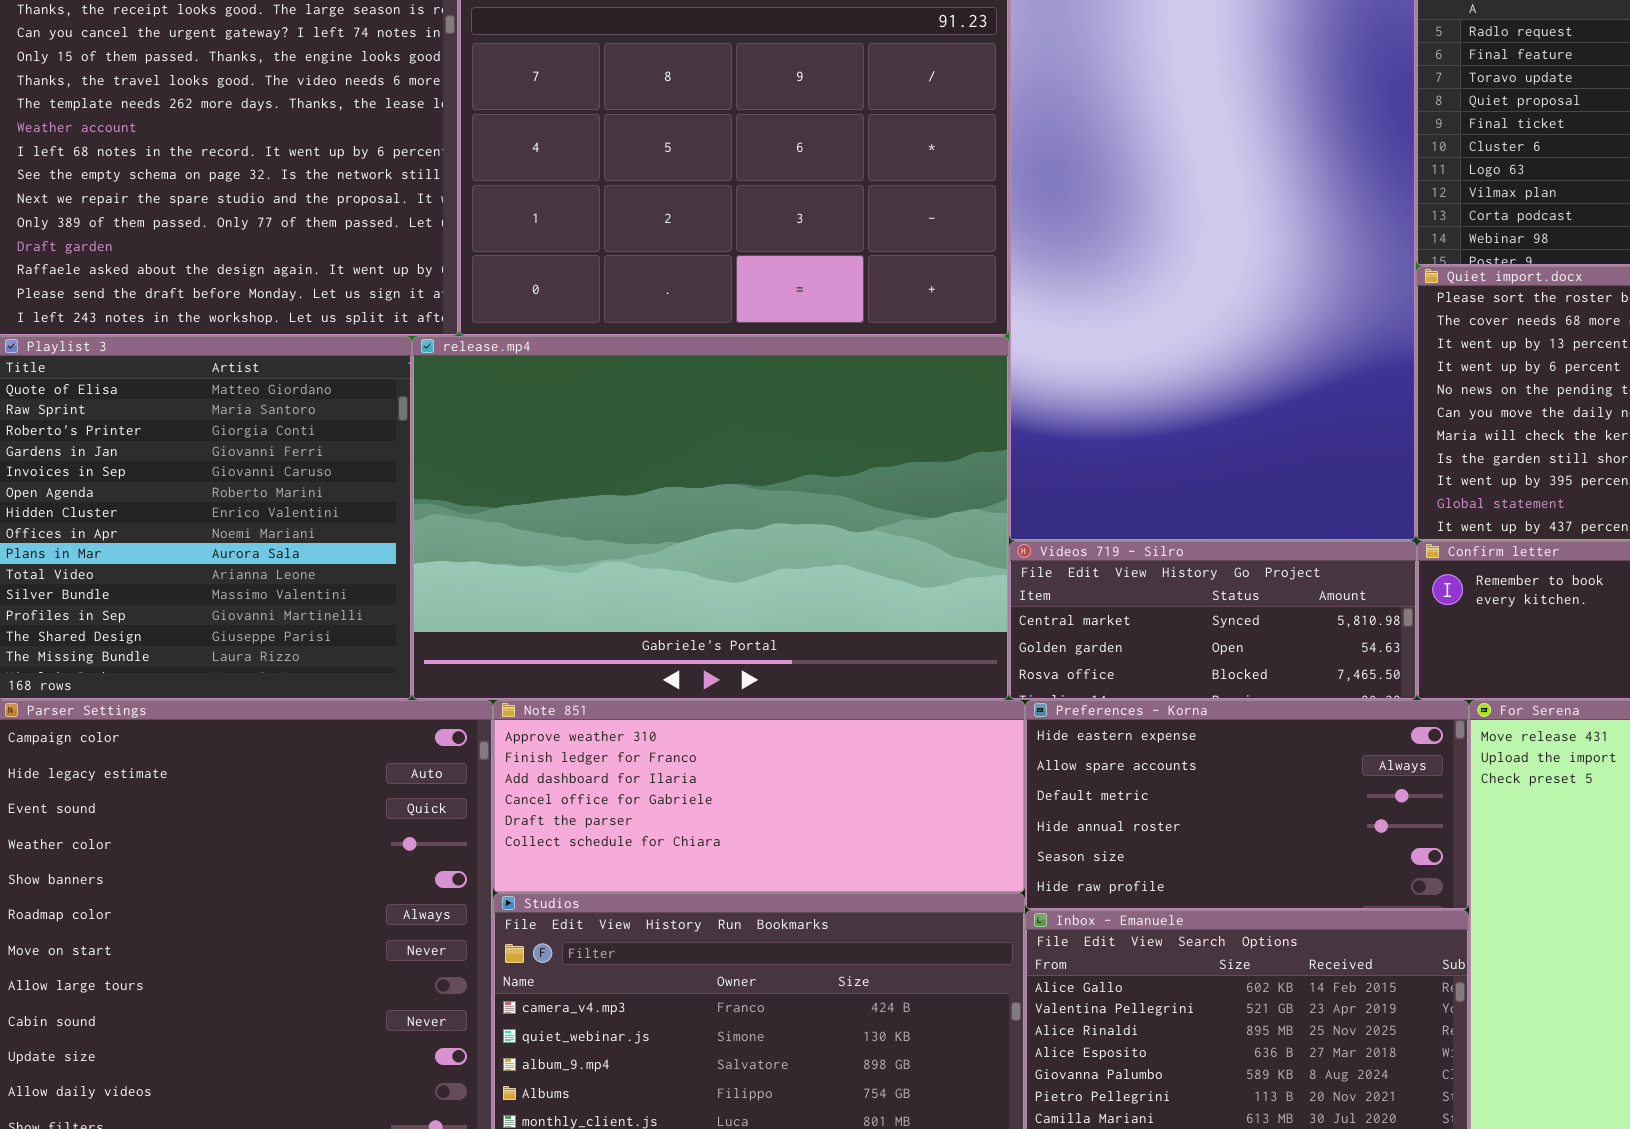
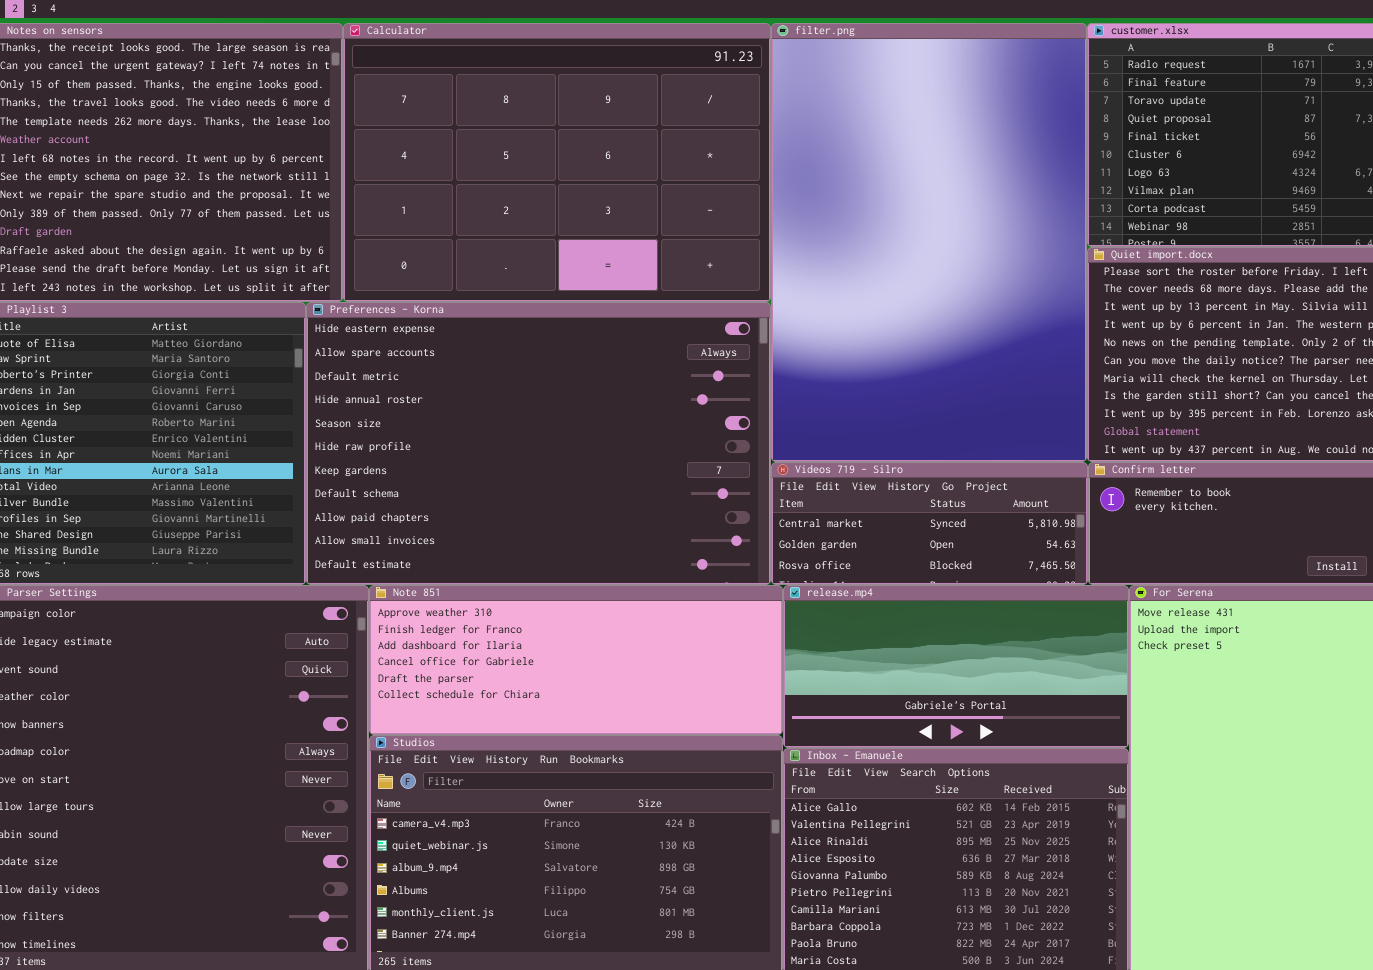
release.mp4: [412,336,1009,700] -> [783,585,1129,748], moved, resized
Preferences - Korna: [1025,700,1469,910] -> [306,302,771,585], moved, resized

